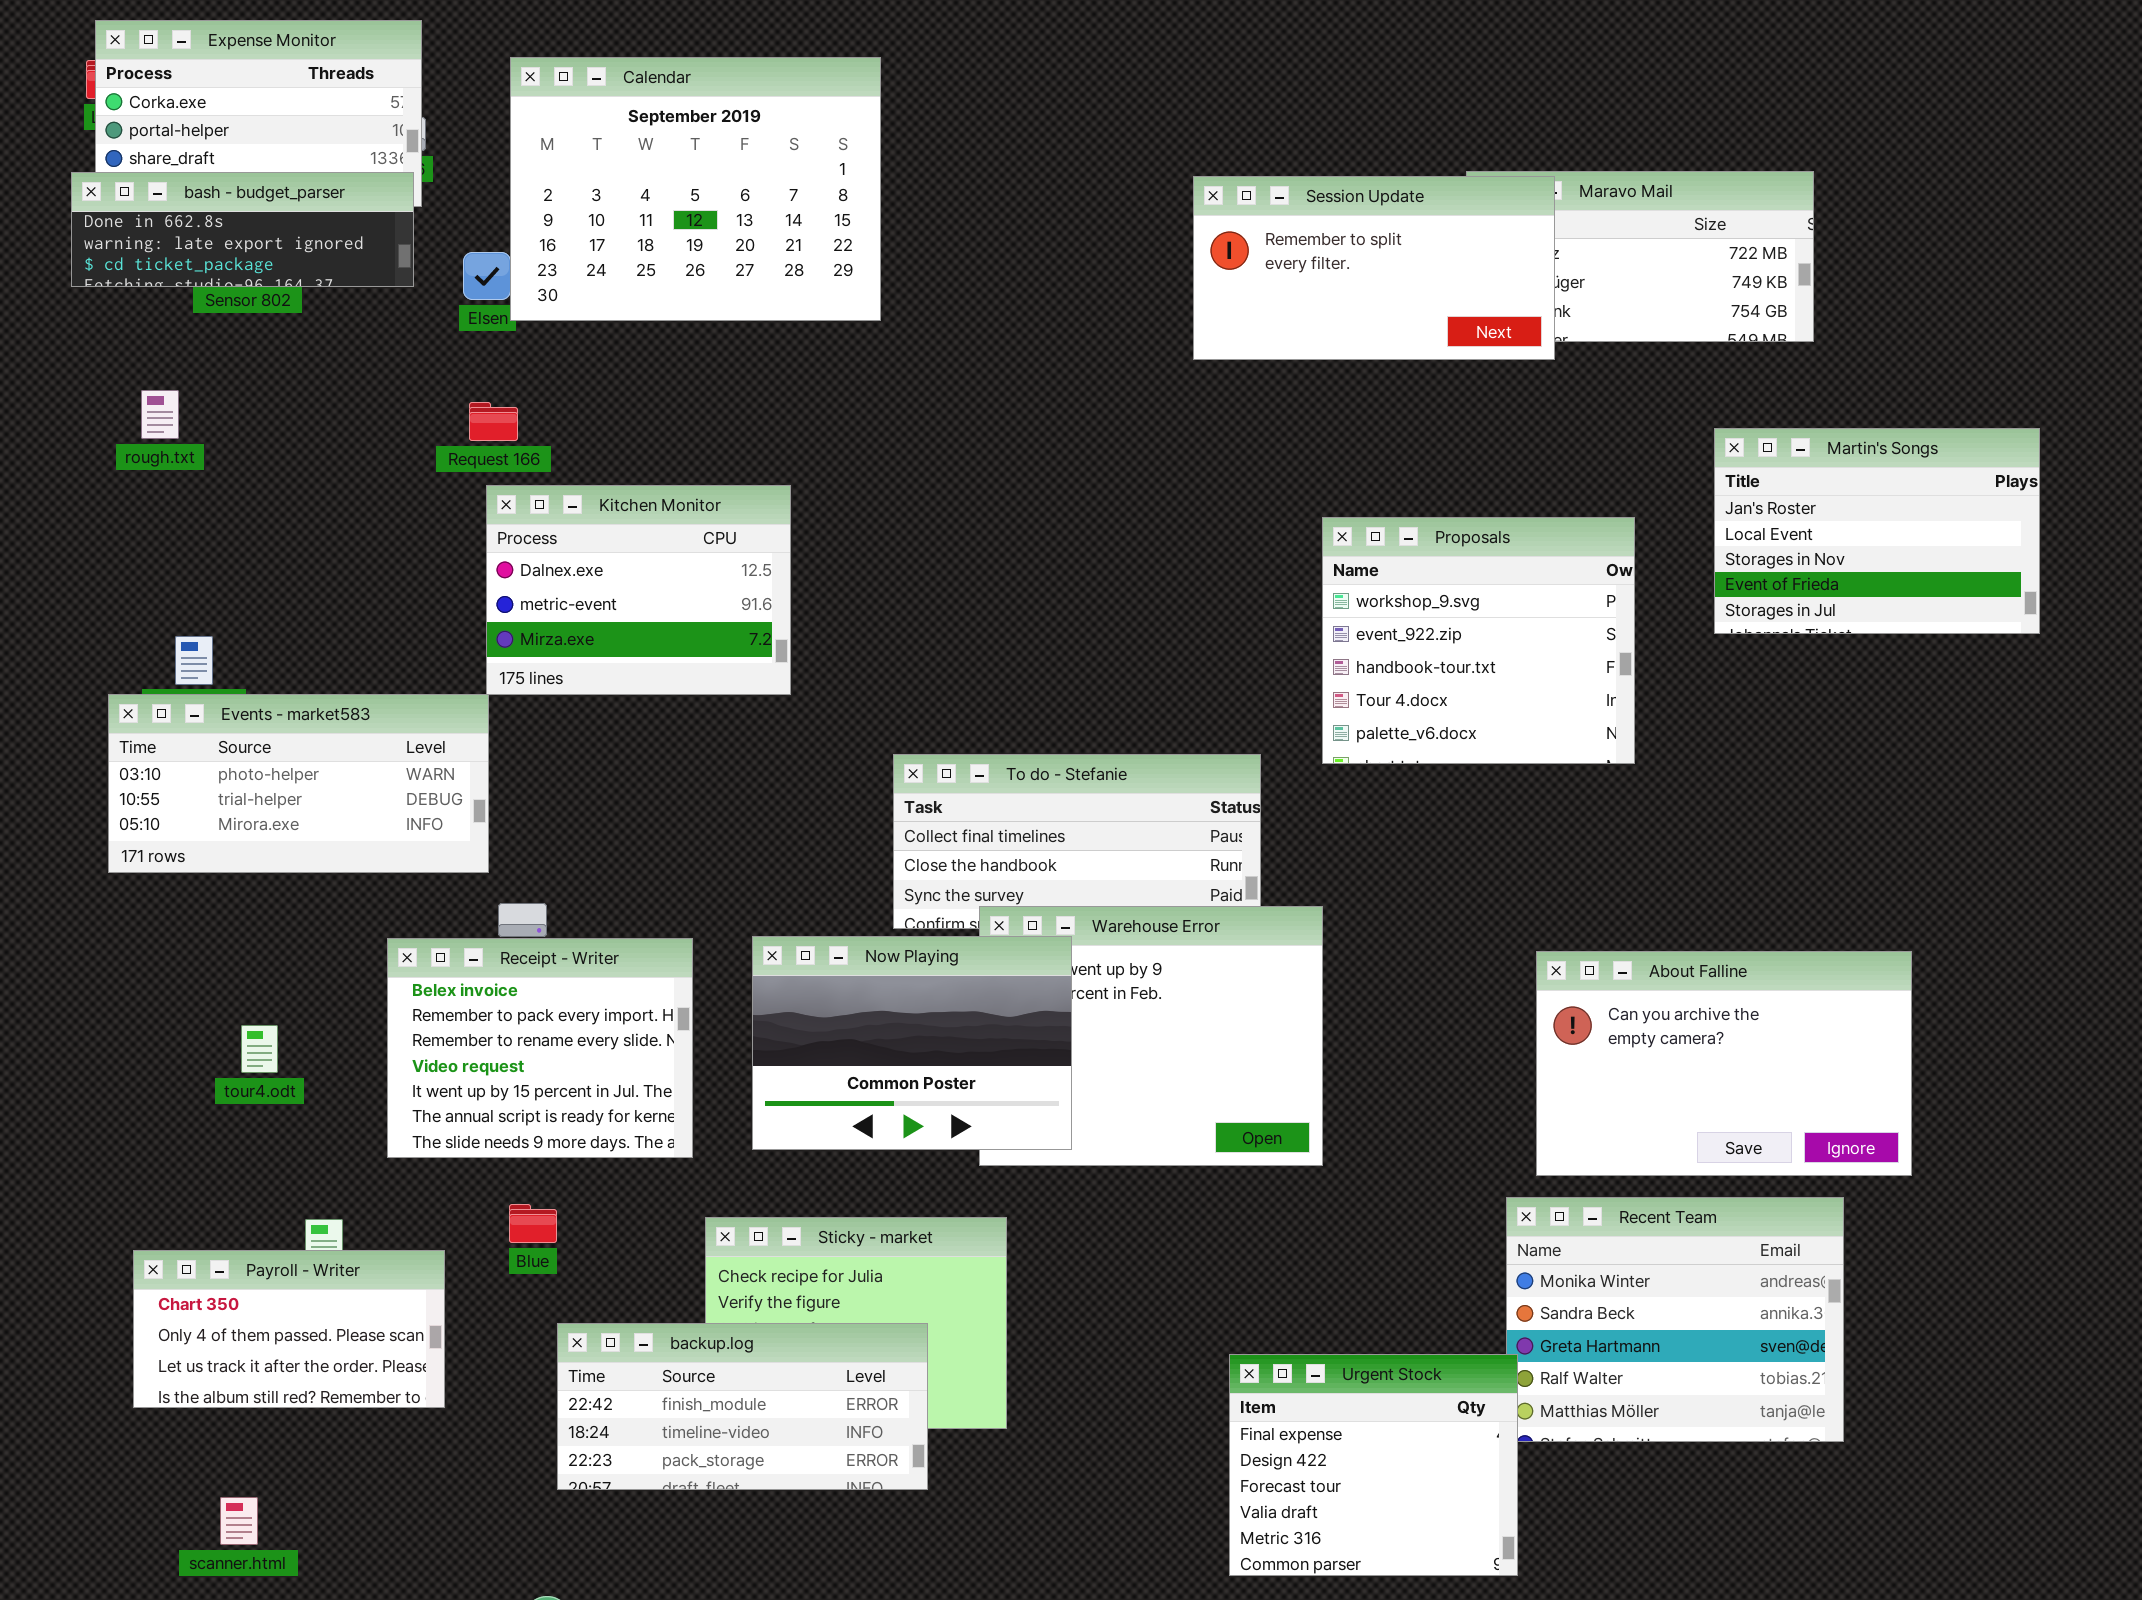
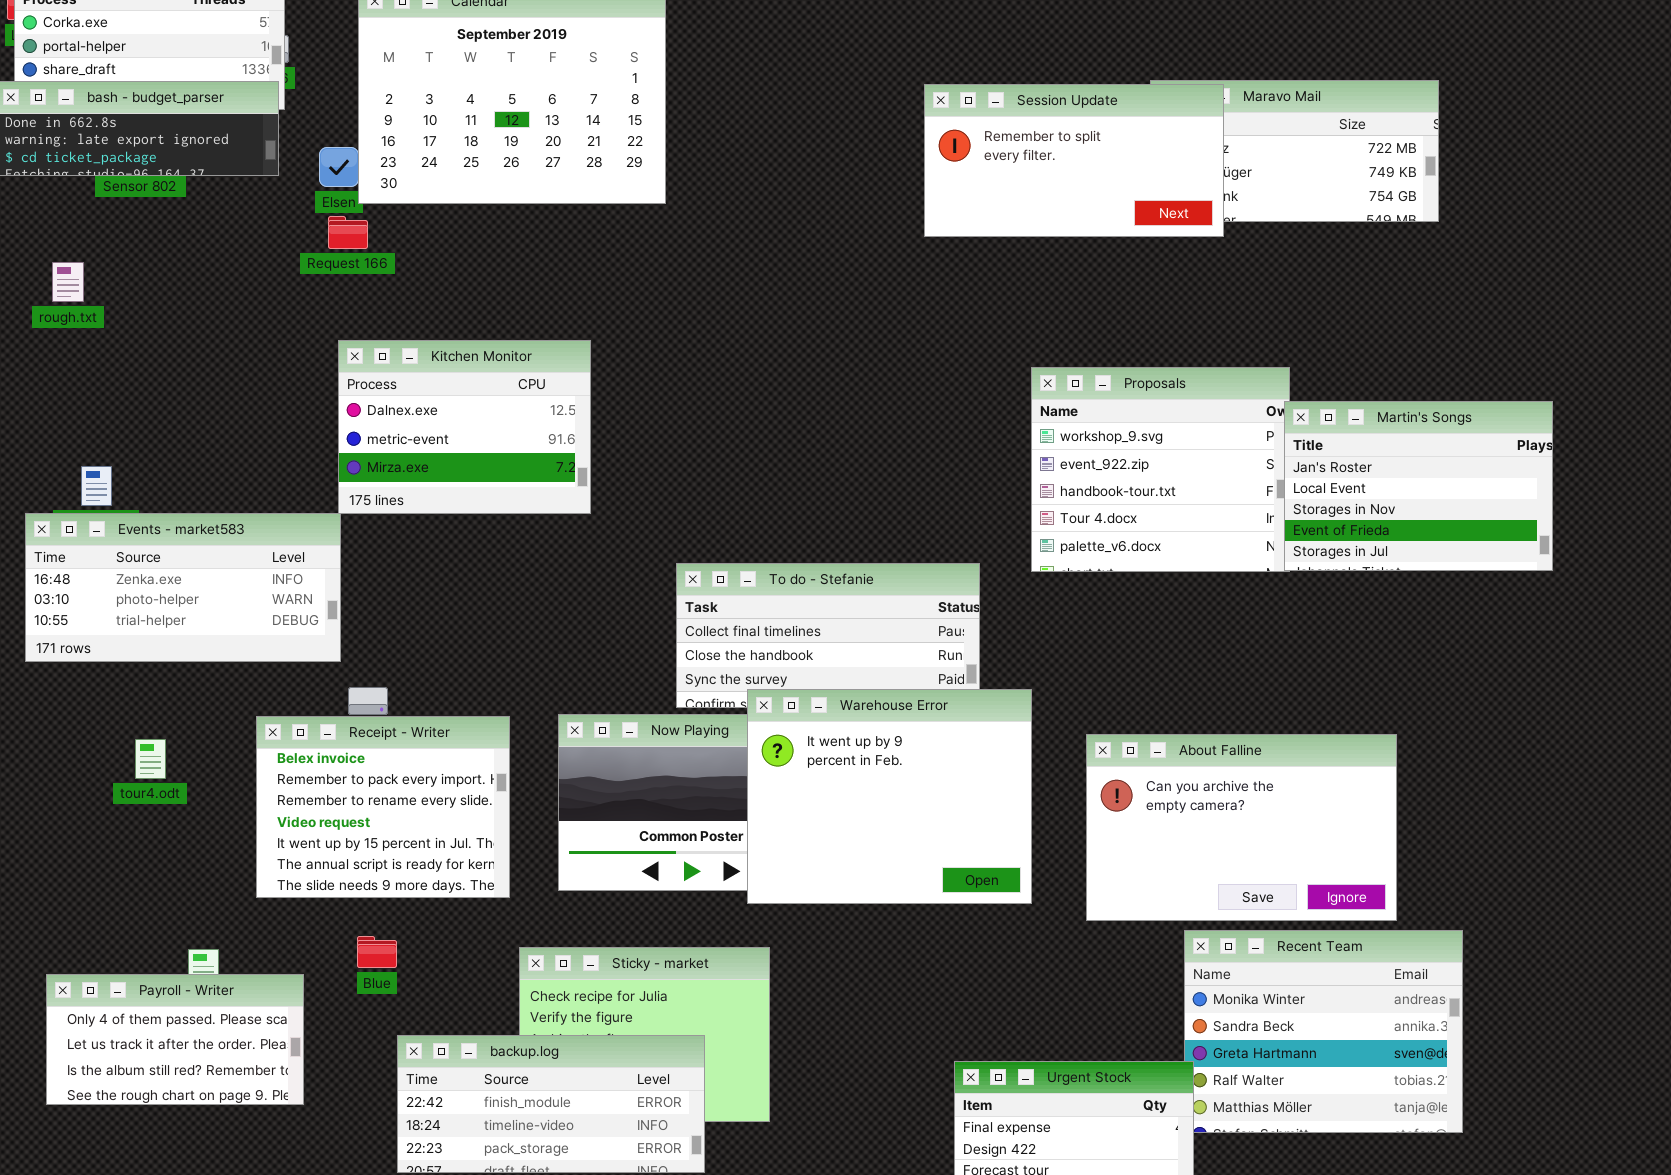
Request 166: [469,402,518,441] -> [328,216,368,249], moved
Martin's Songs: [1714,428,2040,634] -> [1284,401,1553,571], moved
Events - market583: [108,694,489,873] -> [25,513,341,662], scrolled up 1 row
Warehouse Error: [979,906,1323,1166] -> [747,689,1032,904], raised
About Falline: [1536,951,1912,1176] -> [1086,734,1397,921], moved
tour4.odt: [241,1025,278,1073] -> [135,739,166,779], moved
Payroll - Writer: [133,1250,445,1408] -> [46,974,304,1105], scrolled down 1 row

